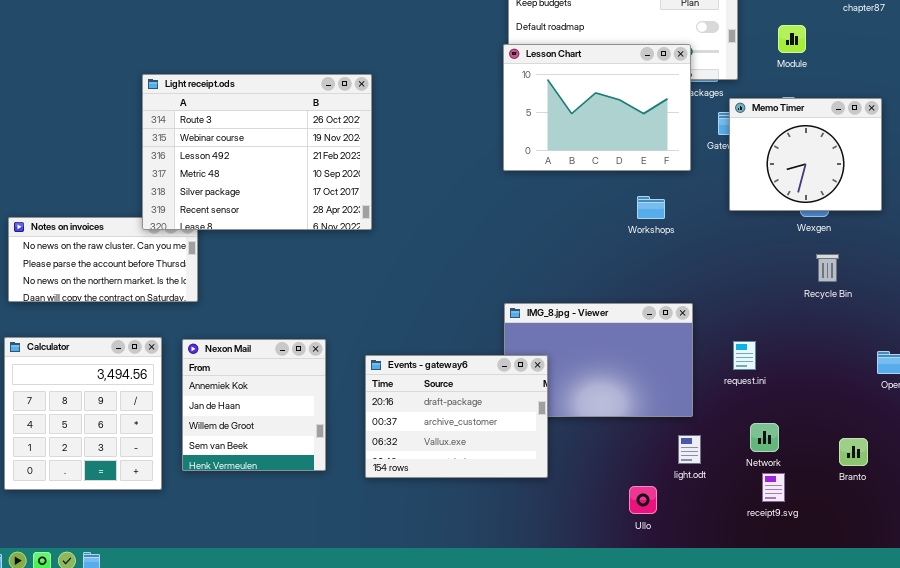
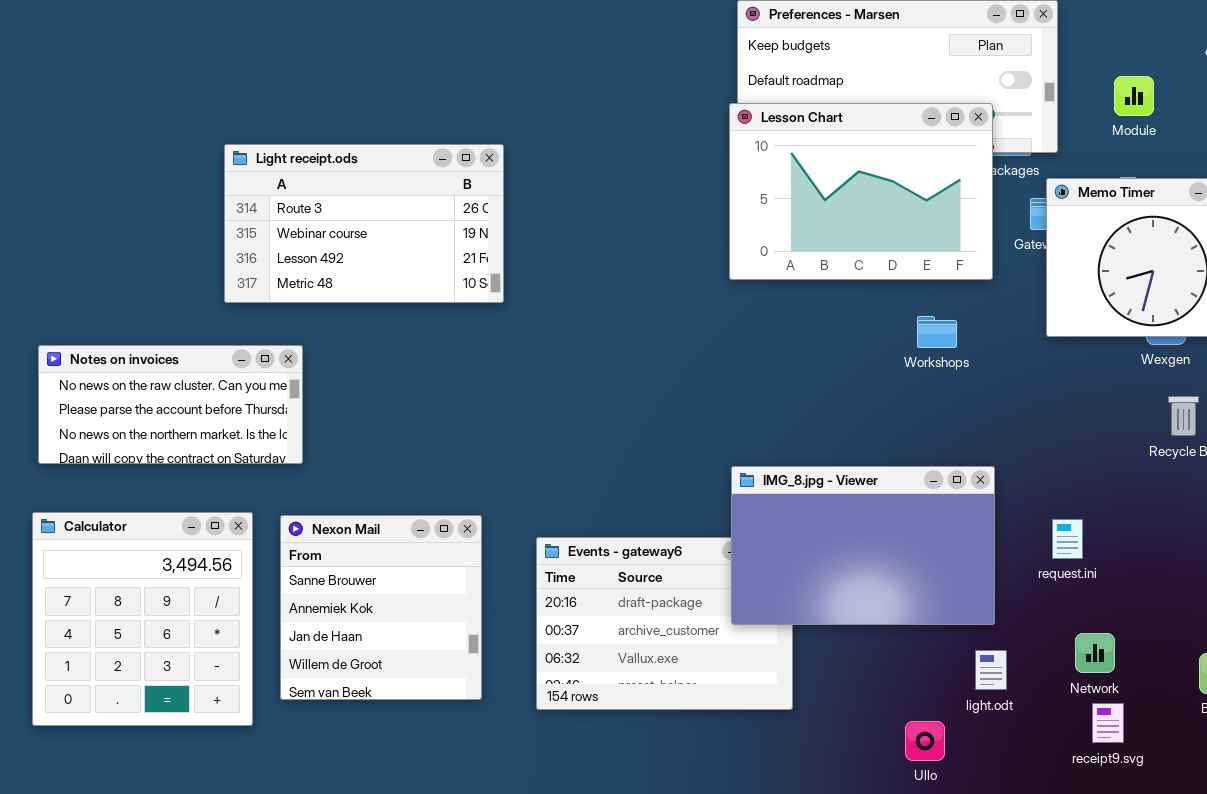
Light receipt.ods: [142,74,372,230] -> [224,144,504,303], resized
IMG_8.jpg - Viewer: [504,303,693,417] -> [731,466,995,625], raised
Nexon Mail: [182,339,326,471] -> [280,515,482,700], scrolled up 1 row

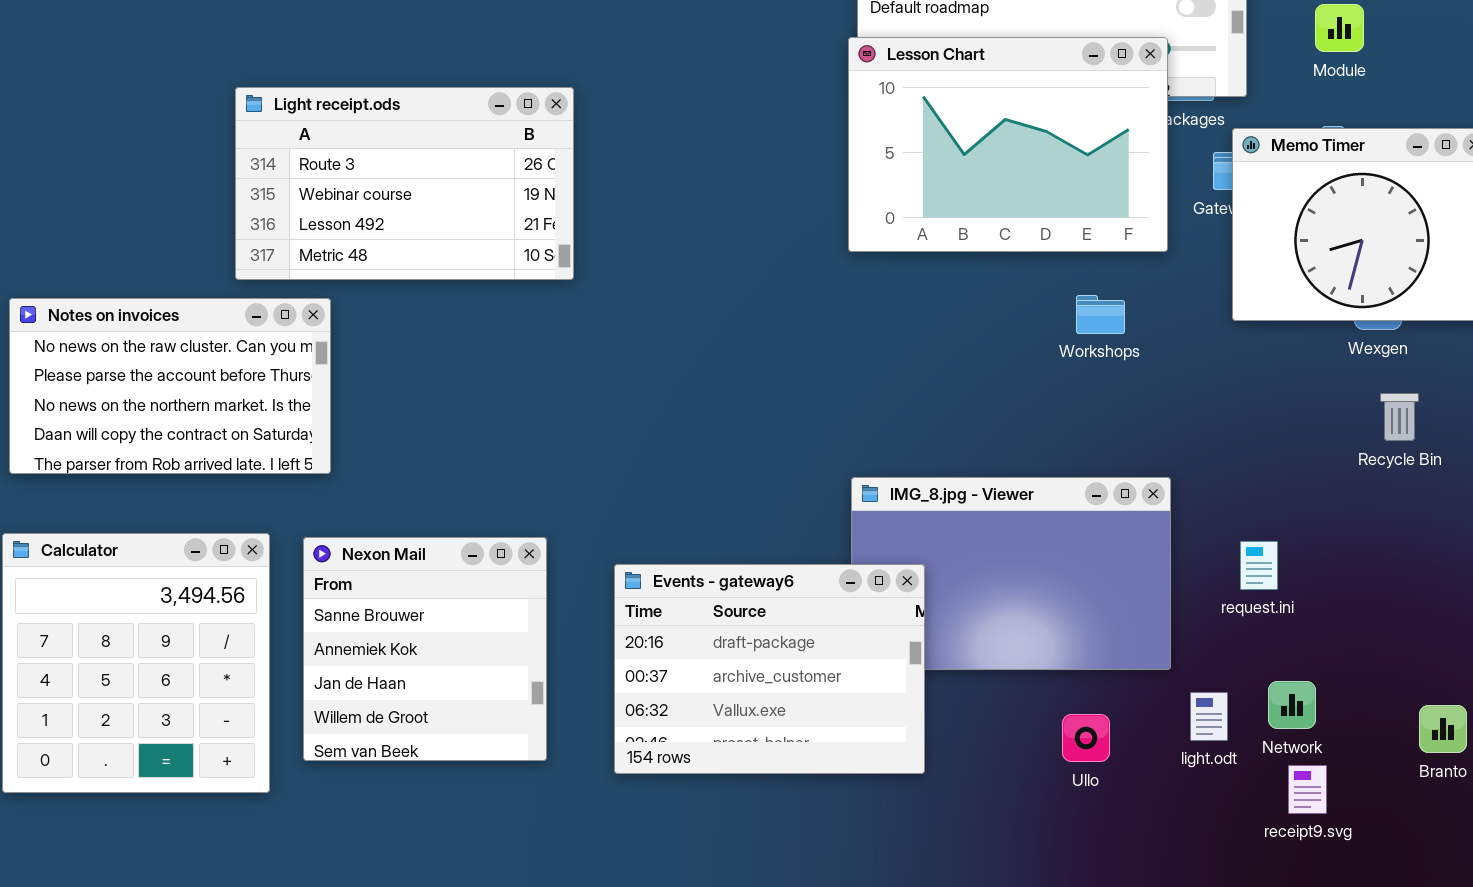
Notes on invoices: [38,345,303,464] -> [9,298,331,474], resized
Events - gateway6: [536,537,793,710] -> [614,564,925,774], raised
light.odt: [975,650,1007,690] -> [1190,692,1228,741], moved
Ullo: [905,721,945,761] -> [1062,714,1110,762], moved

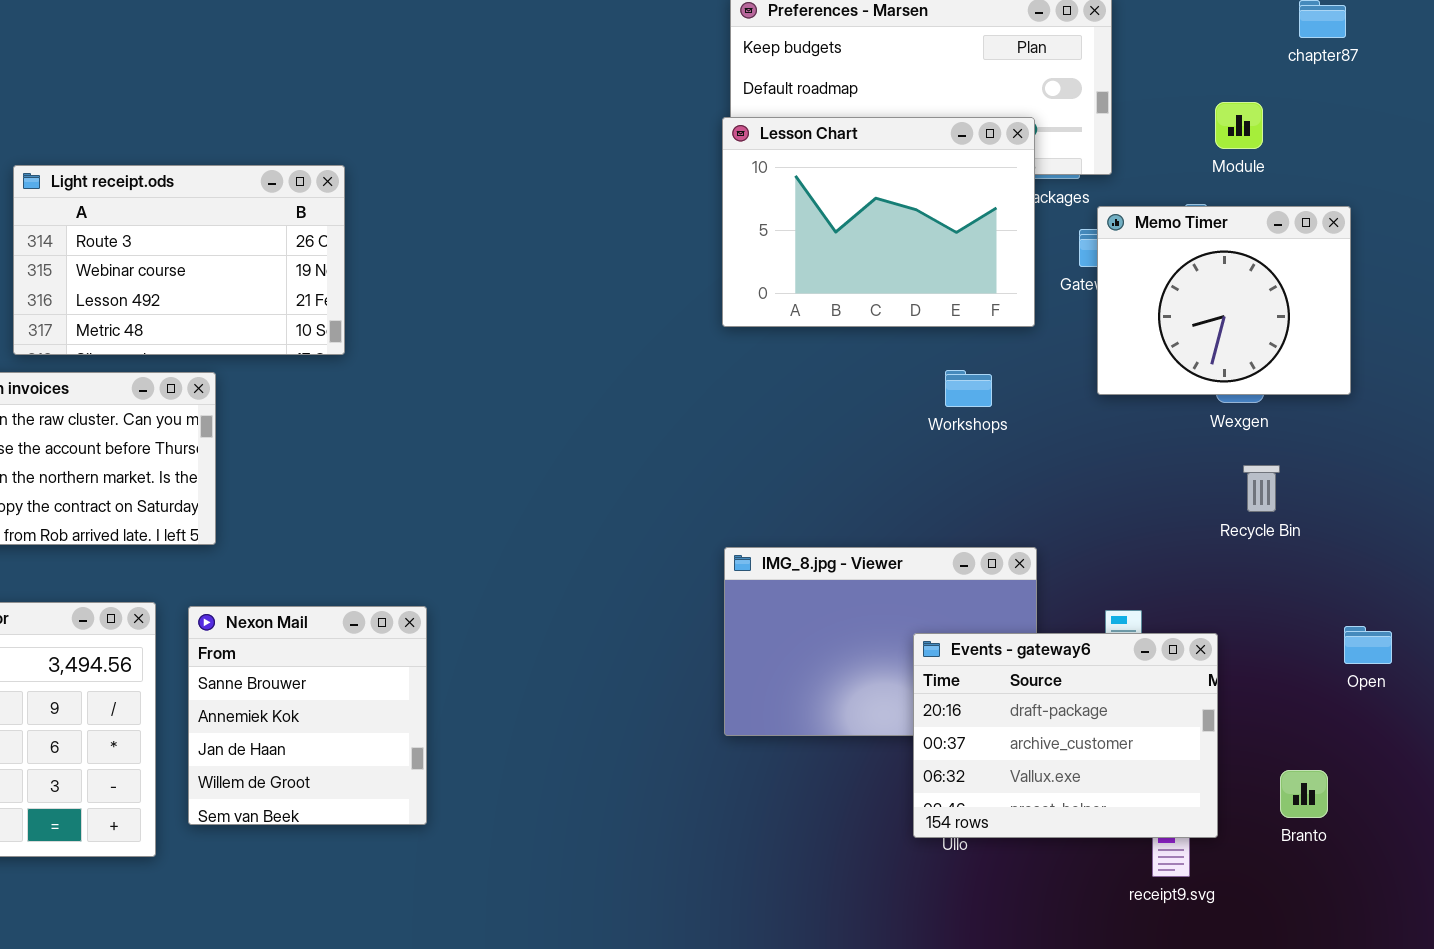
Module: [1315,4,1364,52] -> [1215,102,1263,149], moved
Light receipt.ods: [235,87,574,280] -> [13,165,345,355], moved
Events - gateway6: [614,564,925,774] -> [913,633,1218,838], moved

